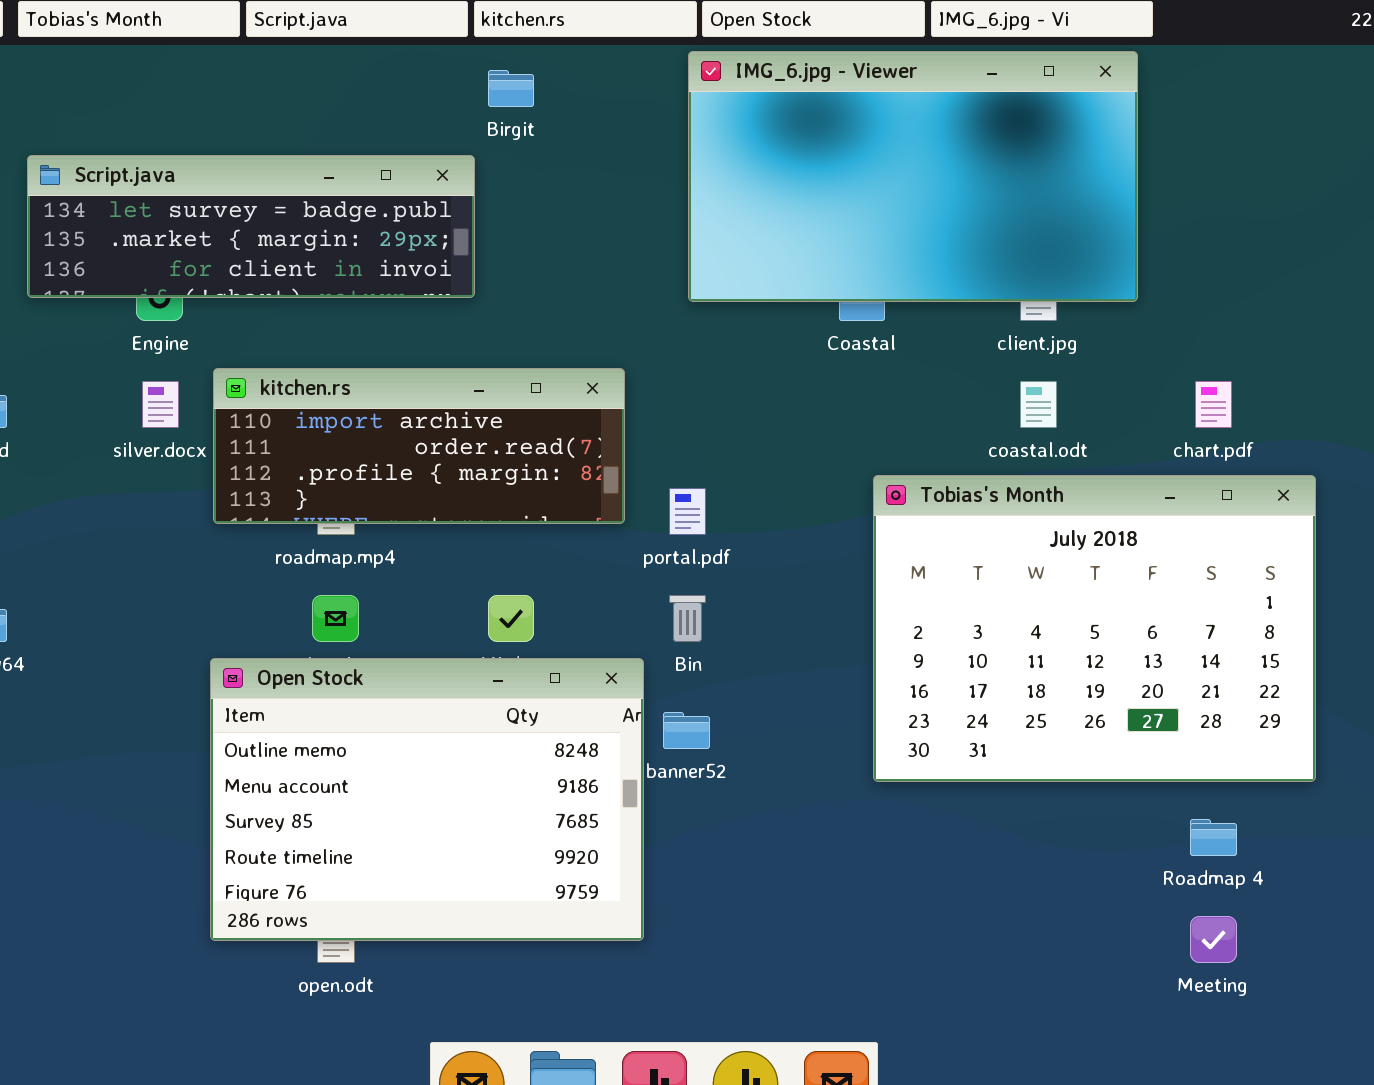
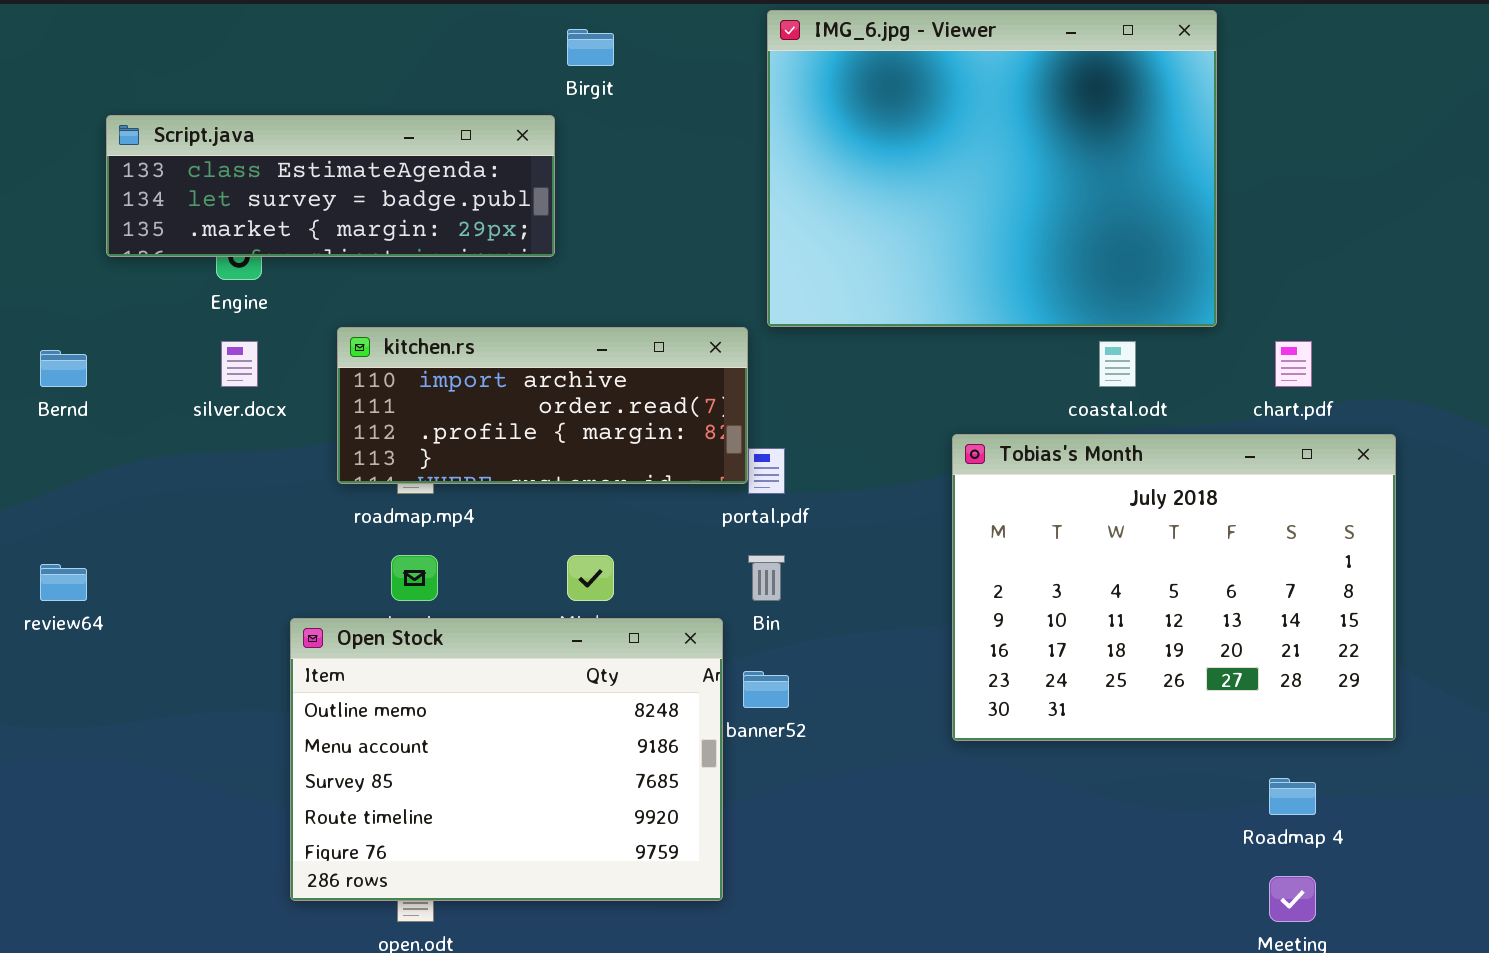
IMG_6.jpg - Viewer: [688,51,1138,302] -> [767,10,1217,327], resized
Script.java: [27,155,475,298] -> [106,115,555,257], scrolled up 1 row
kitchen.rs: [213,368,625,524] -> [337,327,748,484], moved

